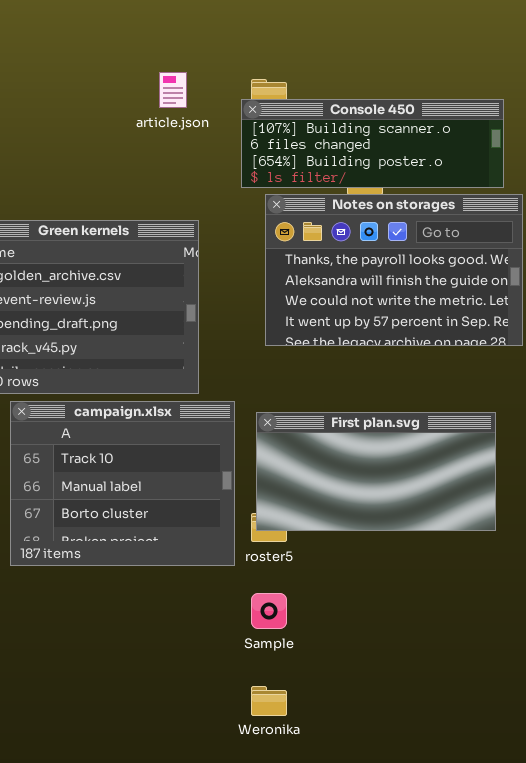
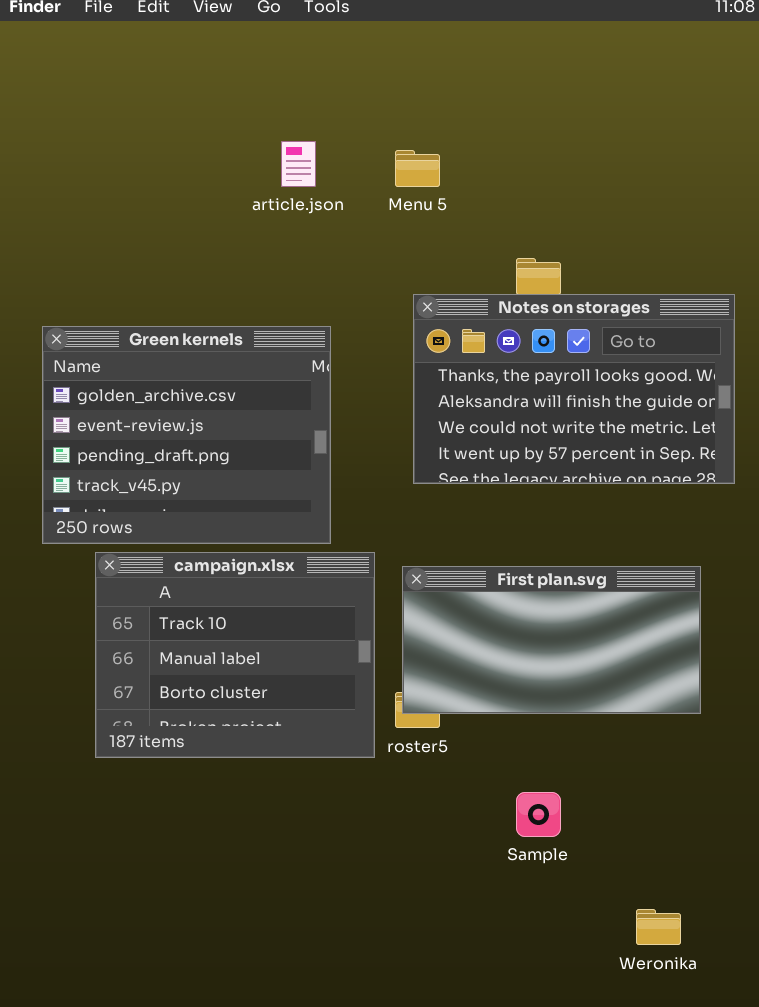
Console 450: [241,99,504,188] -> none, closed
Sample: [251,593,287,629] -> [516,792,561,837], moved
Weronika: [251,686,287,716] -> [636,909,681,945], moved

